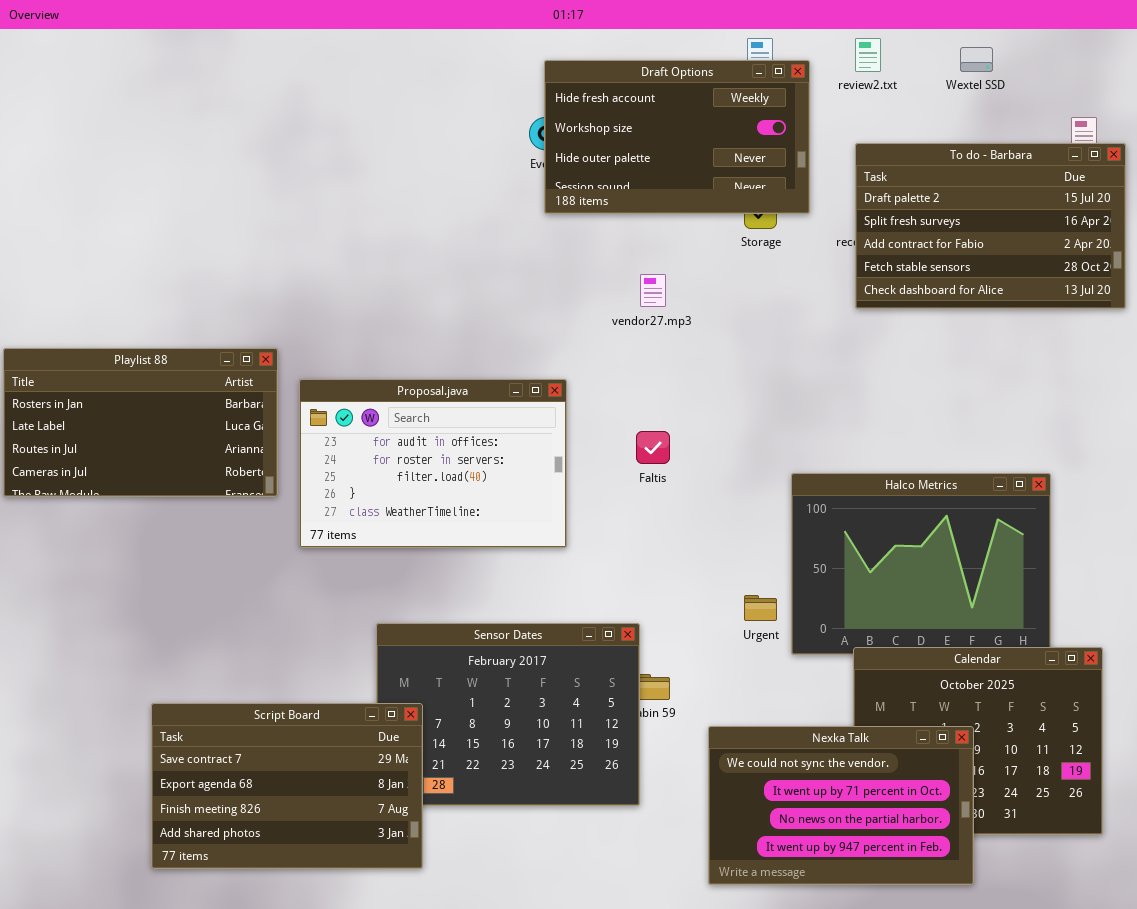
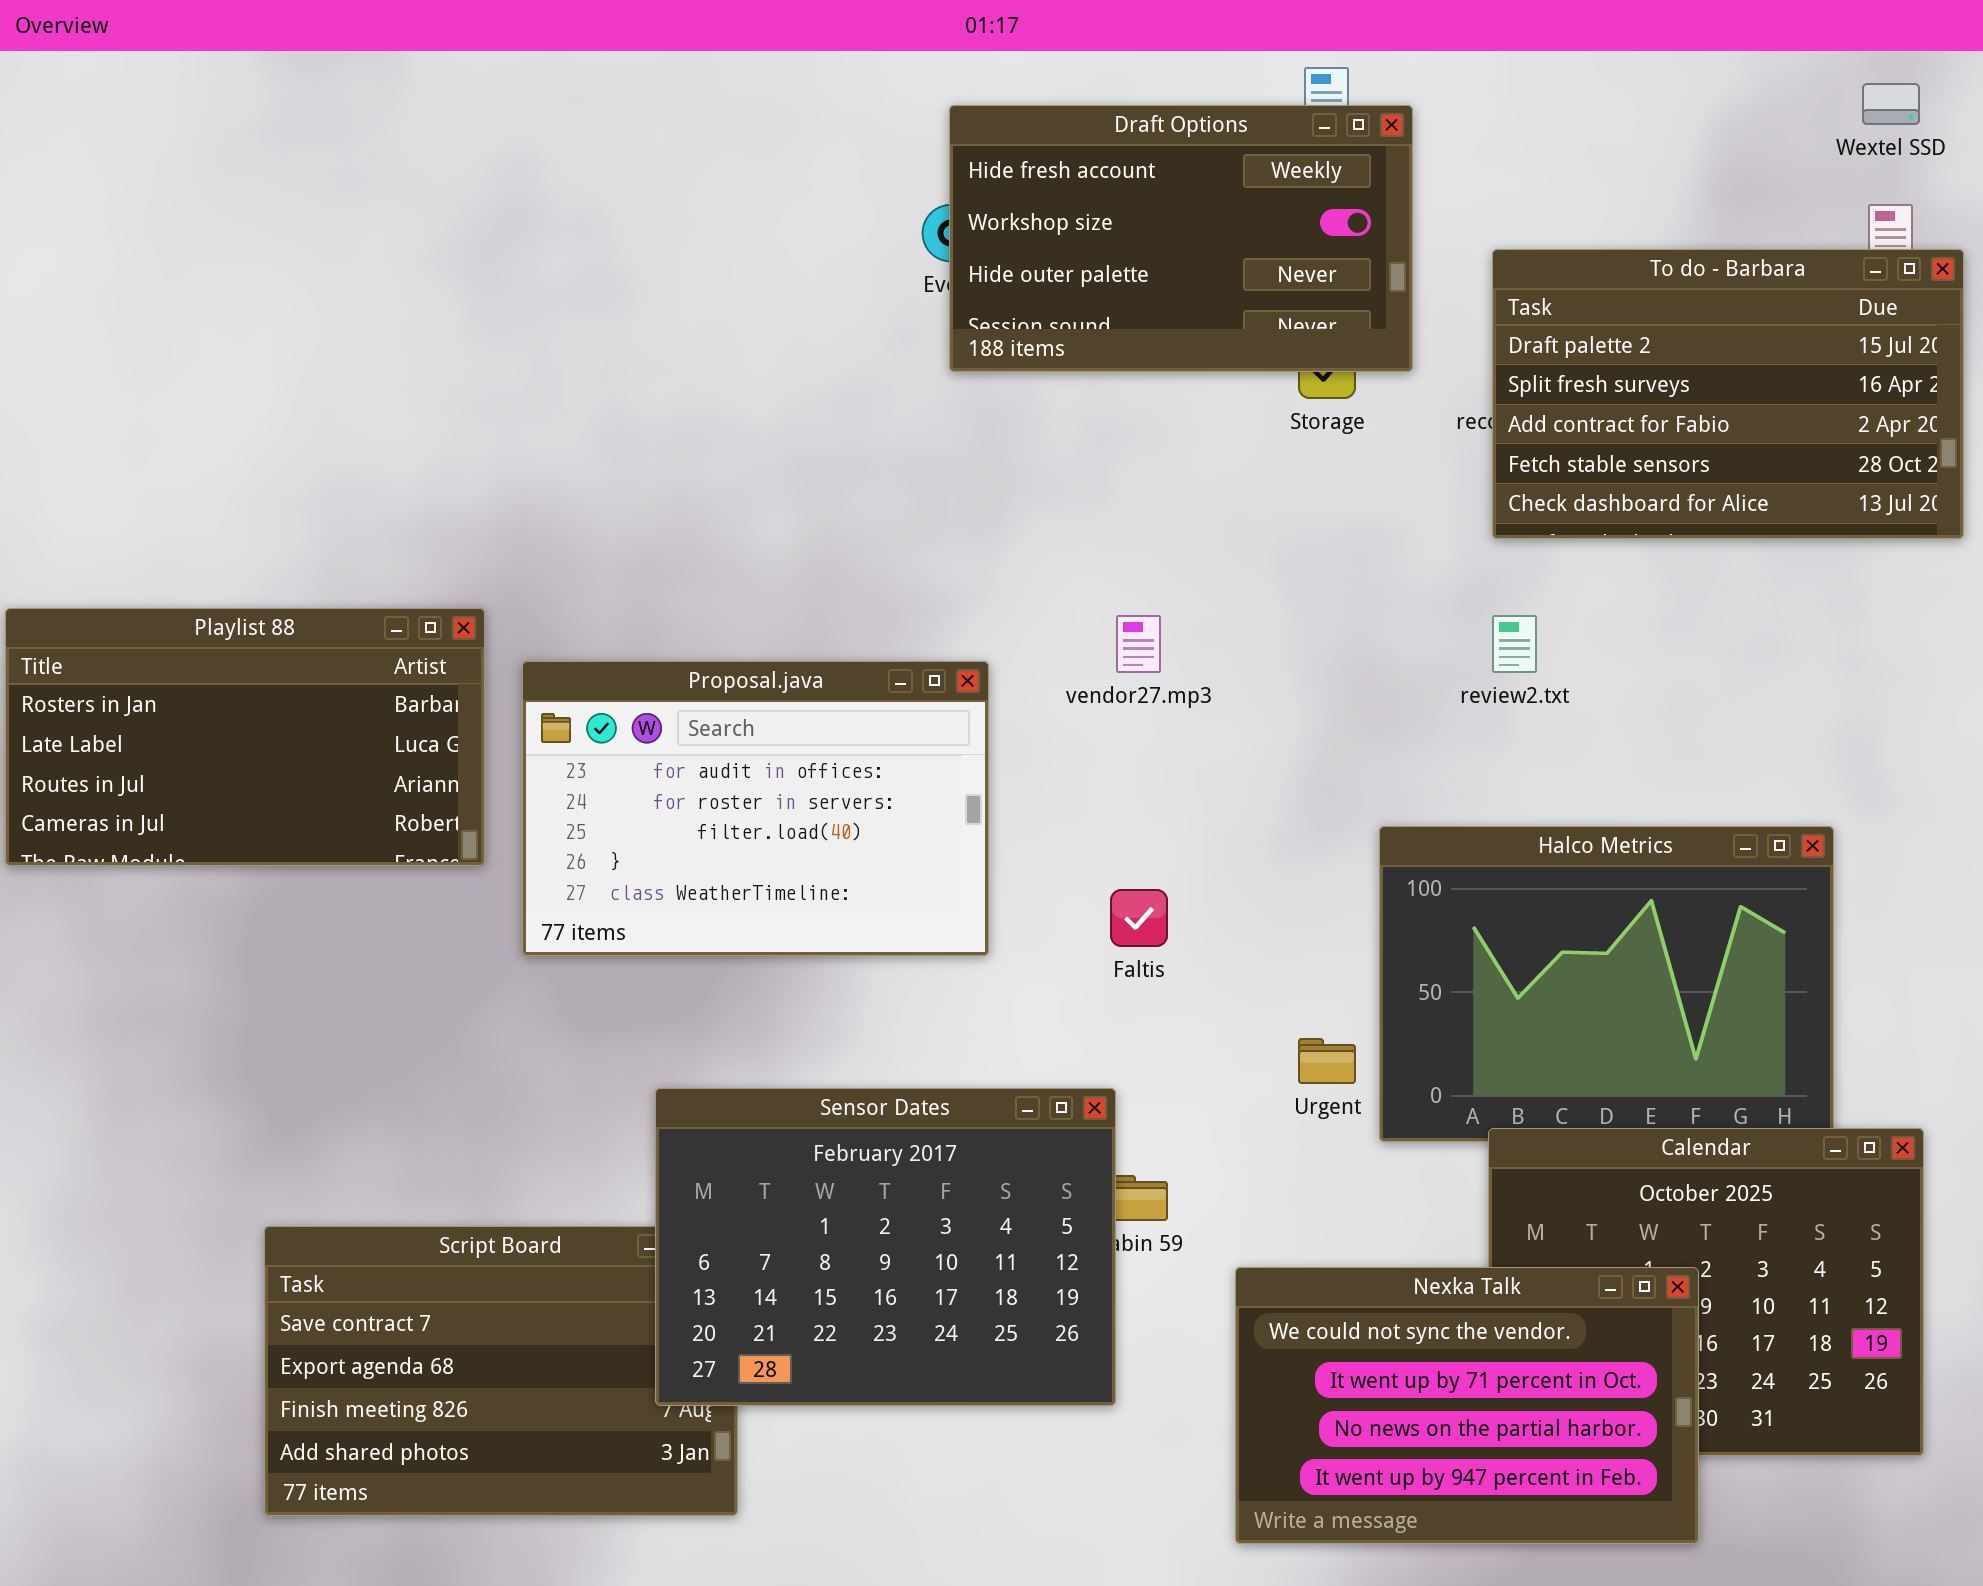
review2.txt: [855,38,881,72] -> [1492,615,1537,673], moved
Wextel SSD: [960,47,993,72] -> [1862,83,1920,125], moved
vendor27.mp3: [640,274,666,307] -> [1116,615,1161,673], moved
Faltis: [636,431,670,464] -> [1110,889,1168,947], moved
Sensor Dates: [376,623,640,806] -> [655,1088,1116,1406], raised

